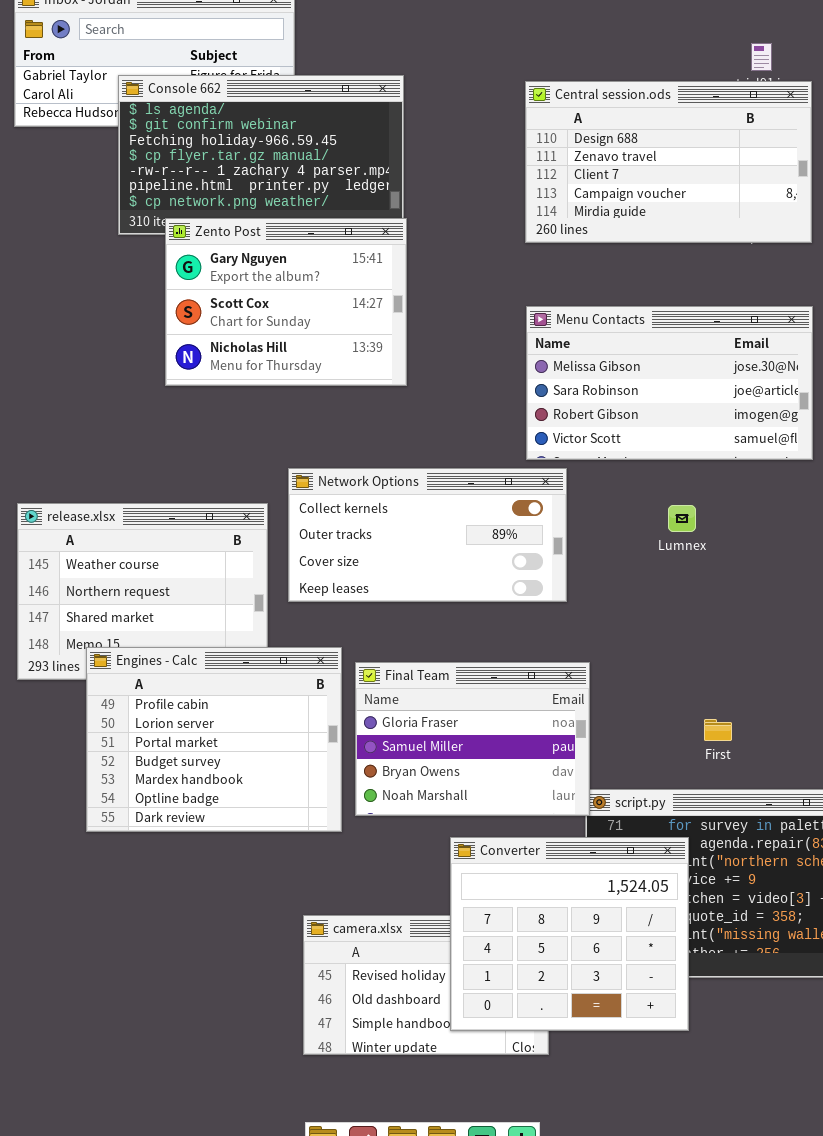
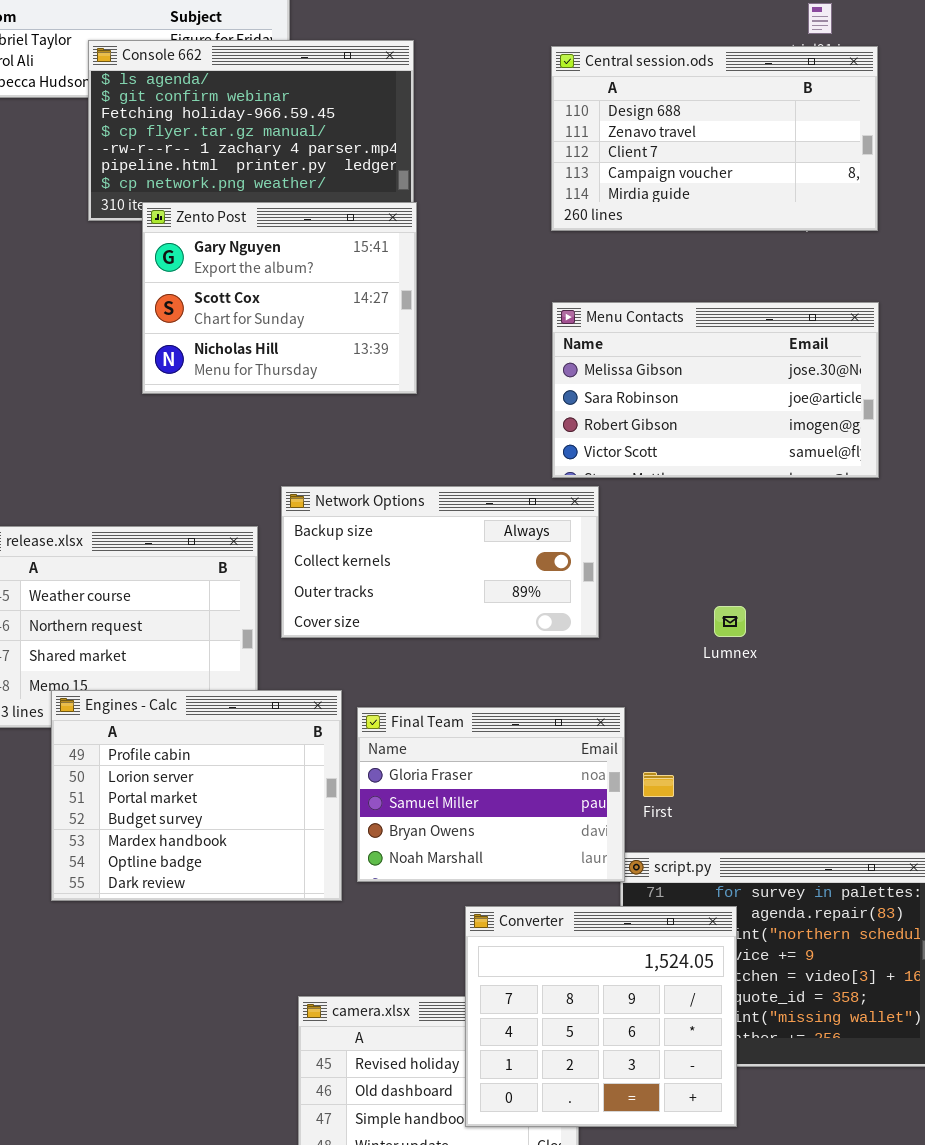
Network Options: [288,468,567,602] -> [281,486,599,638], scrolled up 1 row
Lumnex: [668,505,696,532] -> [714,606,746,637], moved
First: [704,719,732,741] -> [643,772,674,797], moved

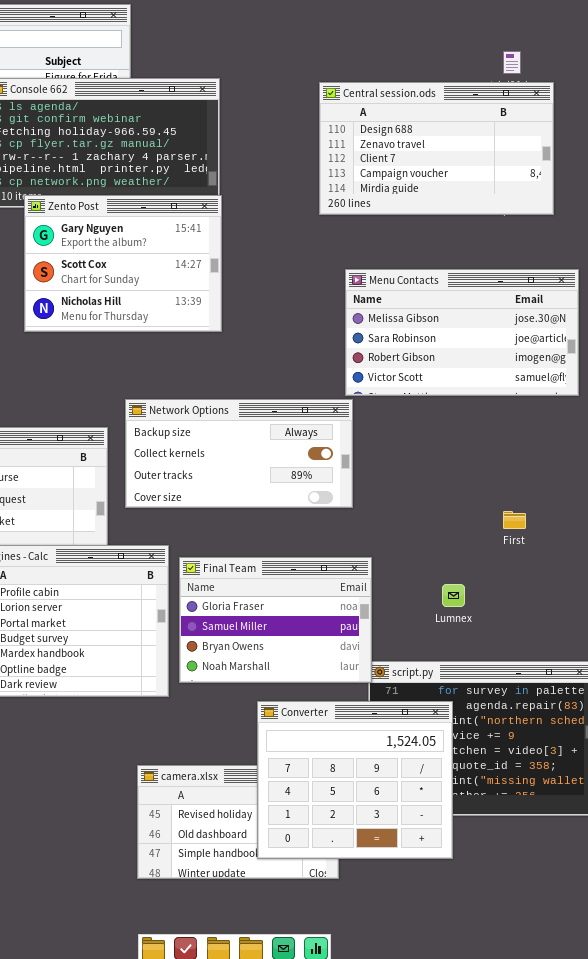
Menu Contacts: [552,302,879,478] -> [345,269,579,396], moved
Lumnex: [714,606,746,637] -> [442,584,465,607], moved
First: [643,772,674,797] -> [503,511,526,529], moved

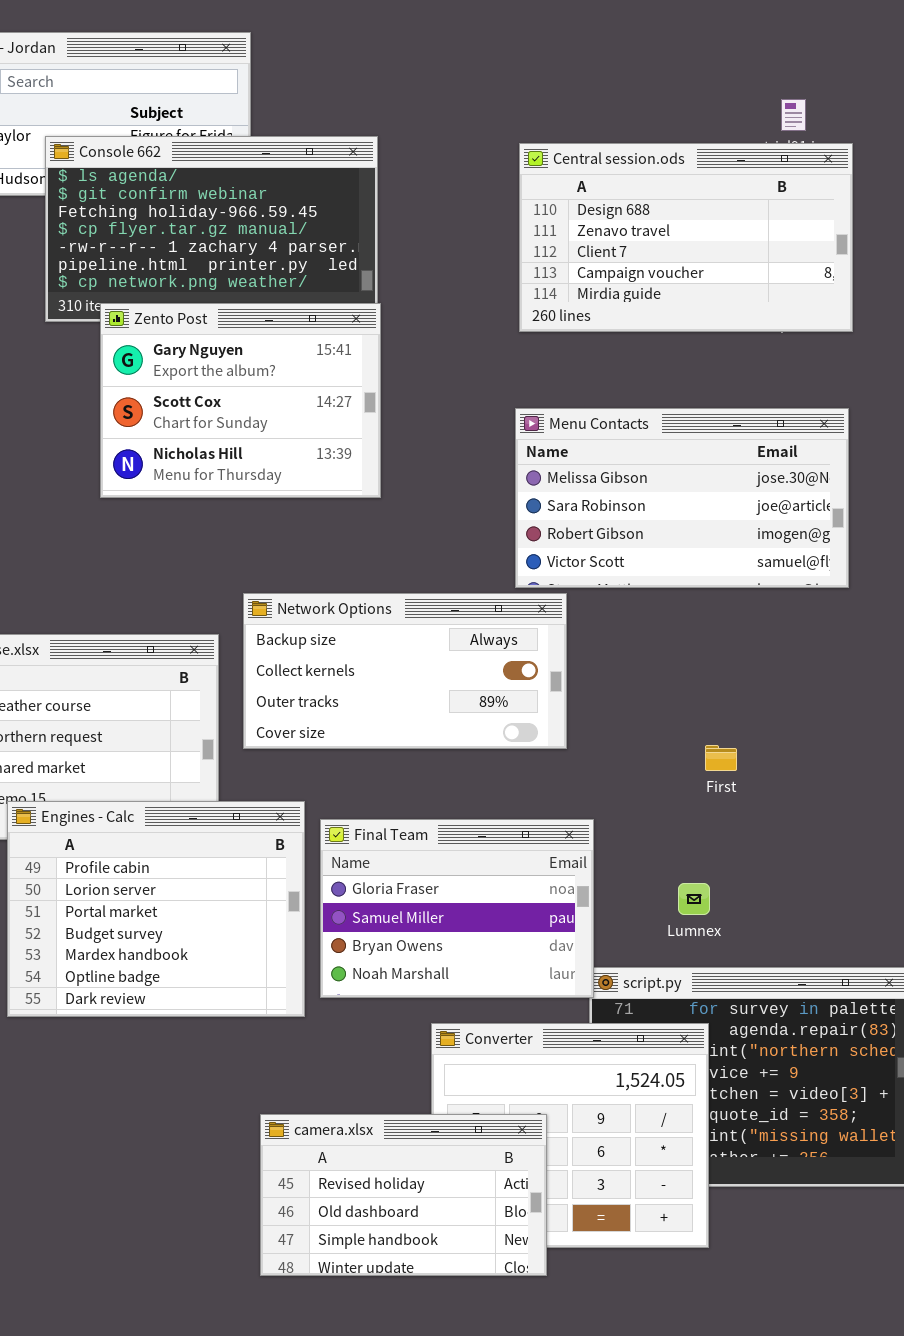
Menu Contacts: [345,269,579,396] -> [515,408,849,588], moved
First: [503,511,526,529] -> [705,745,737,771], moved
Lumnex: [442,584,465,607] -> [678,883,710,915], moved
camera.xlsx: [137,765,339,879] -> [260,1114,547,1276], raised

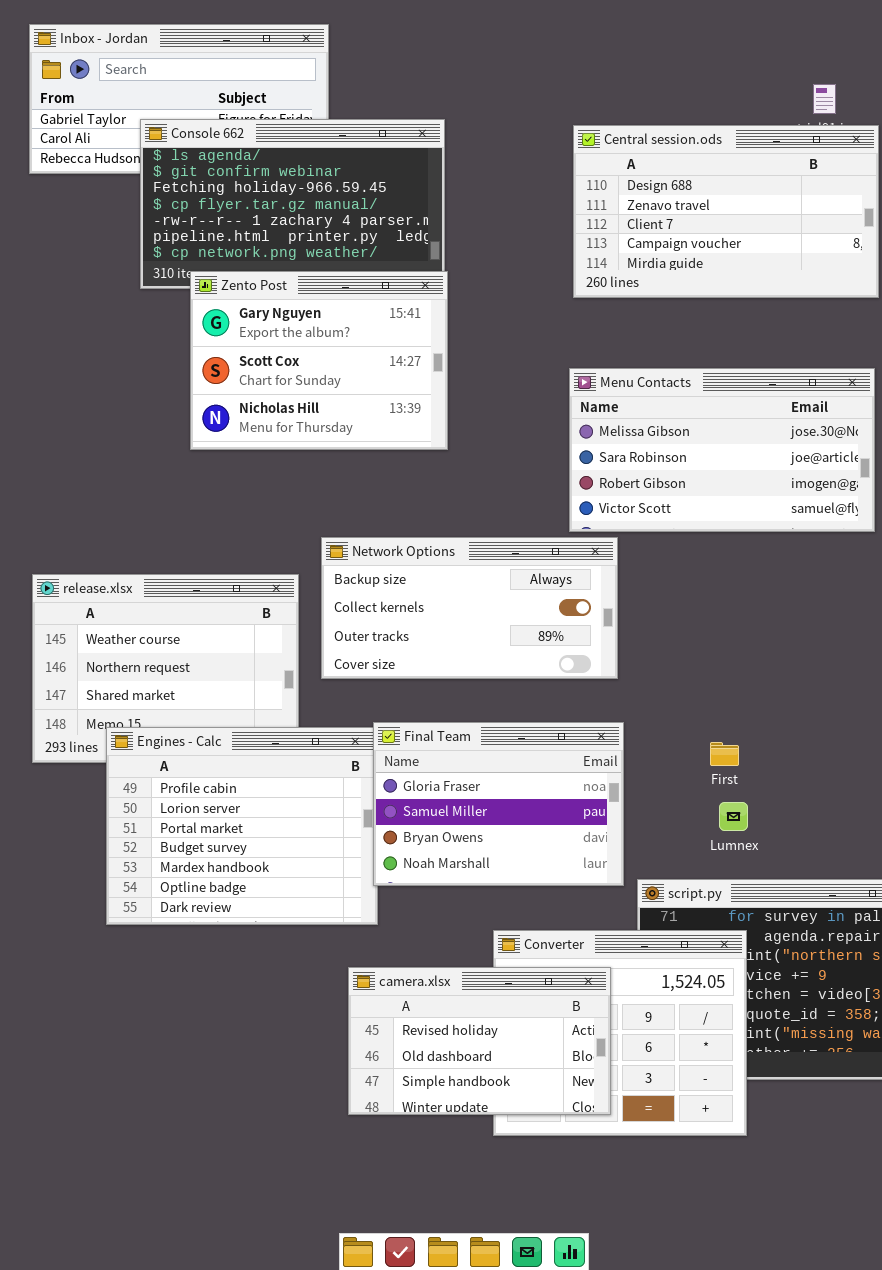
First: [705,745,737,771] -> [710,742,739,766], moved
Final Team: [320,819,594,998] -> [373,722,624,886], moved
camera.xlsx: [260,1114,547,1276] -> [348,967,611,1115], moved

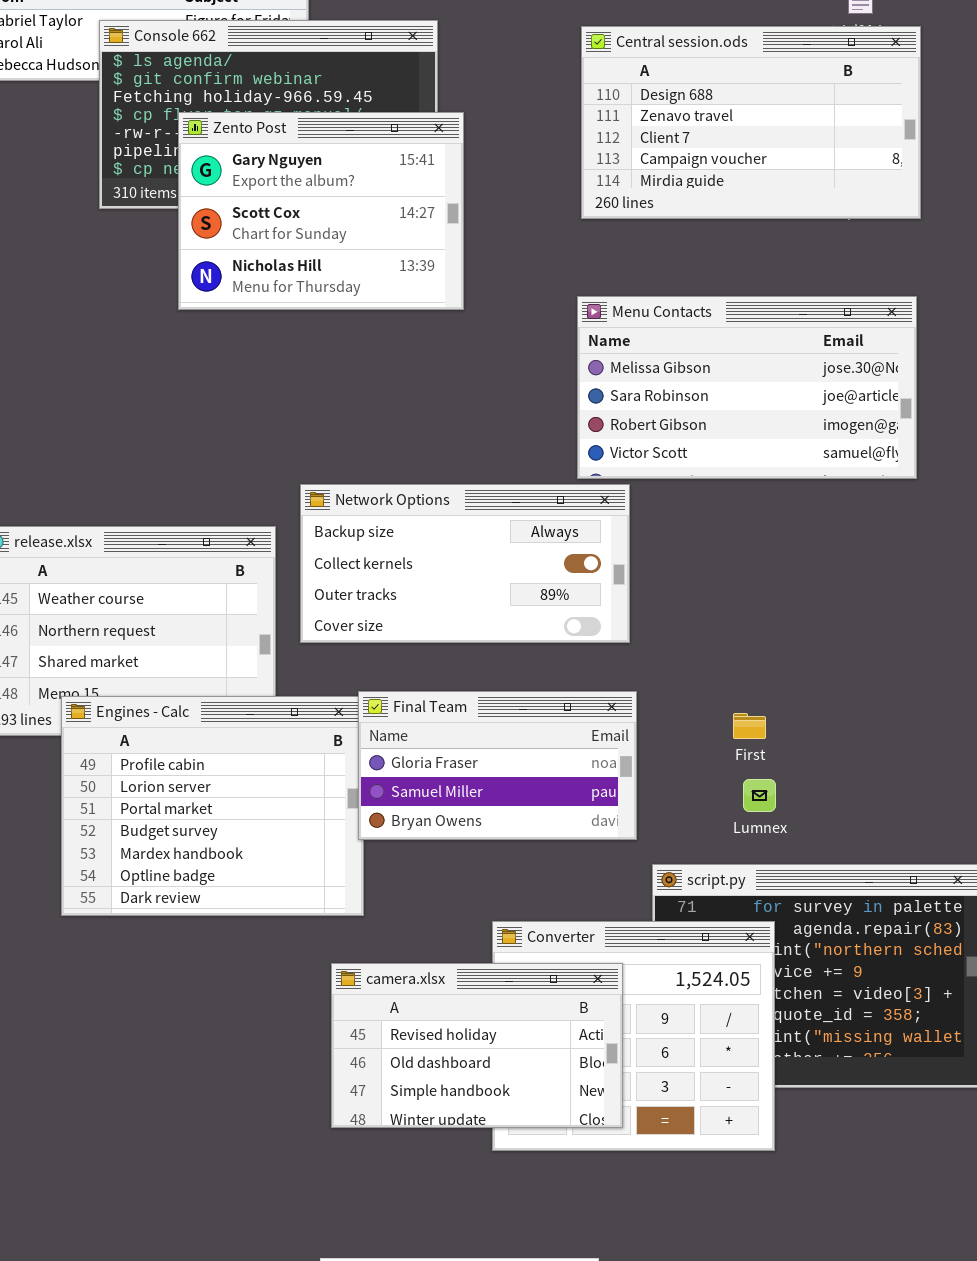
Zento Post: [190,271,448,450] -> [178,112,464,310], moved
Final Team: [373,722,624,886] -> [358,691,637,840], resized

